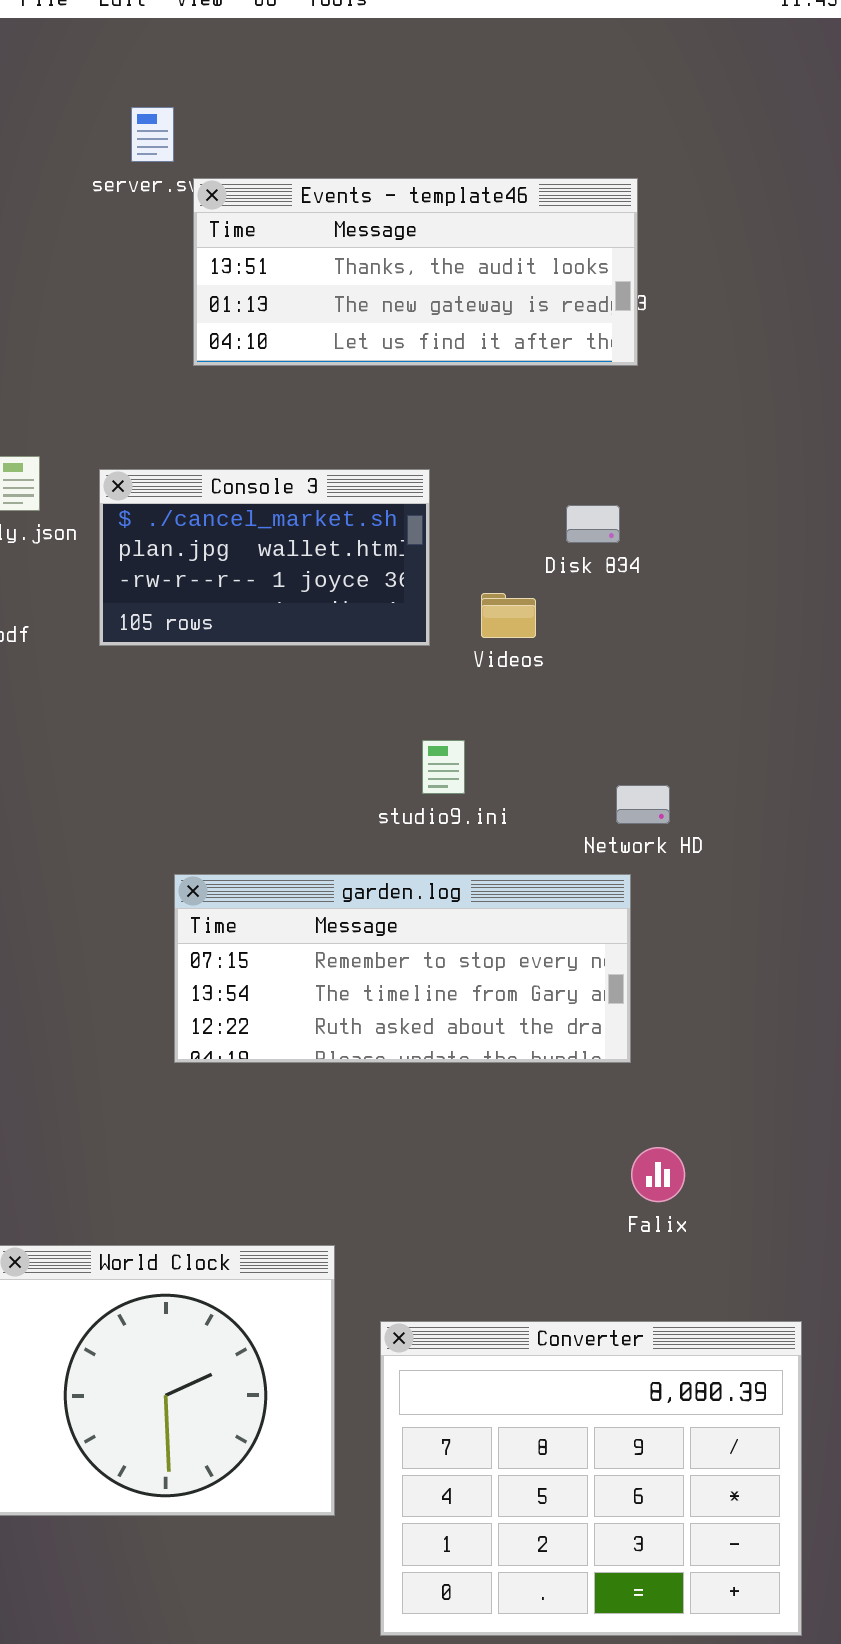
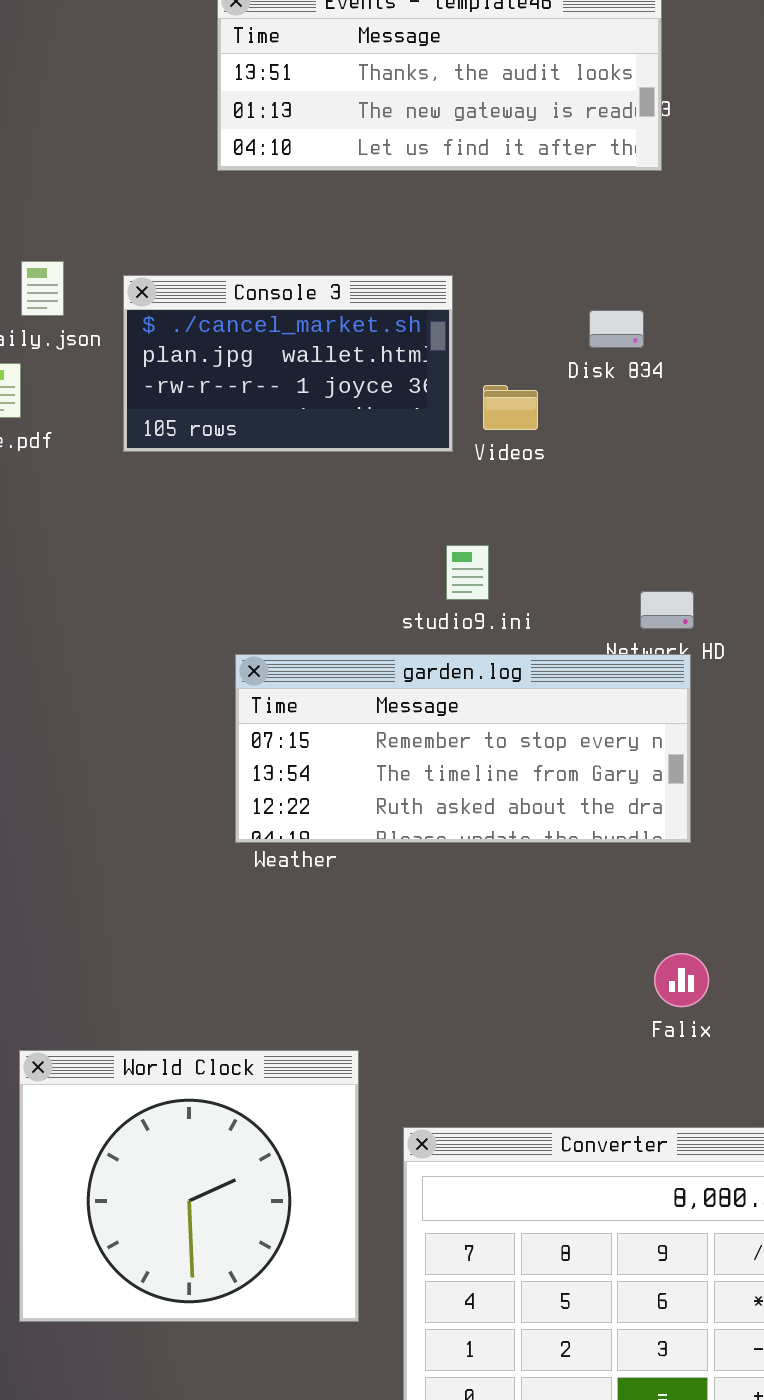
Videos: [481,593,536,638] -> [483,385,538,430], moved
garden.log: [174,874,631,1063] -> [235,654,691,843], moved

